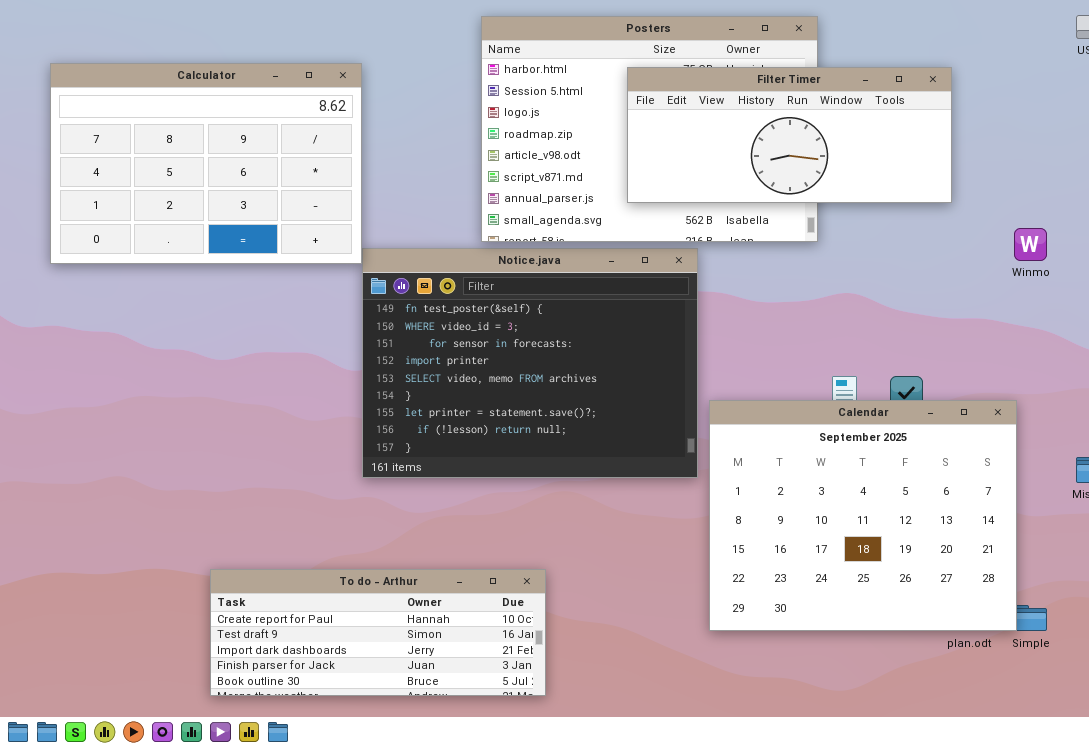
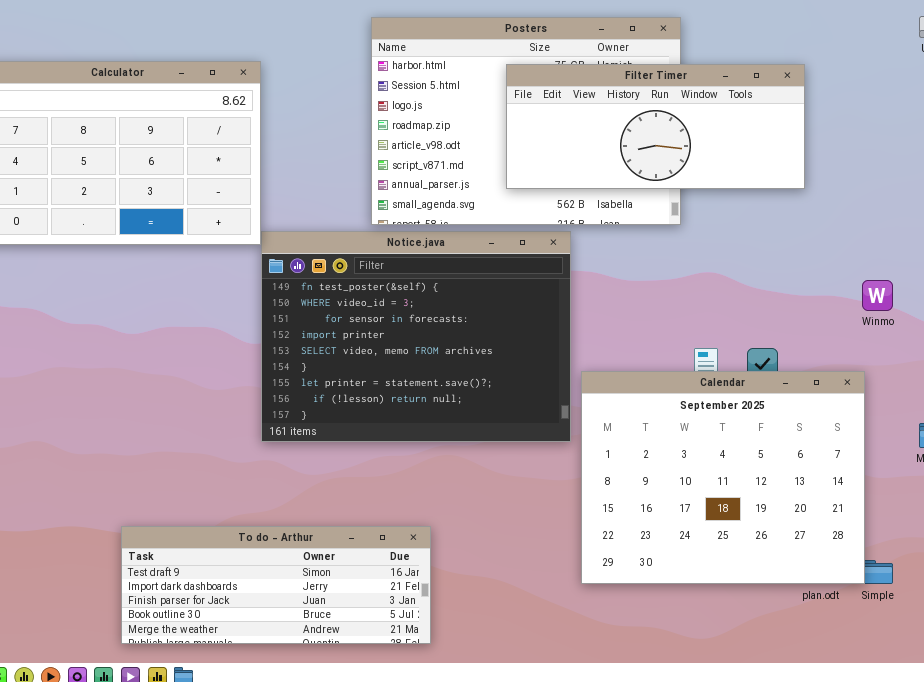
Winmo: [1014,228,1047,261] -> [862,280,893,311], moved
To do - Arthur: [210,569,546,696] -> [121,526,431,644], scrolled down 1 row

